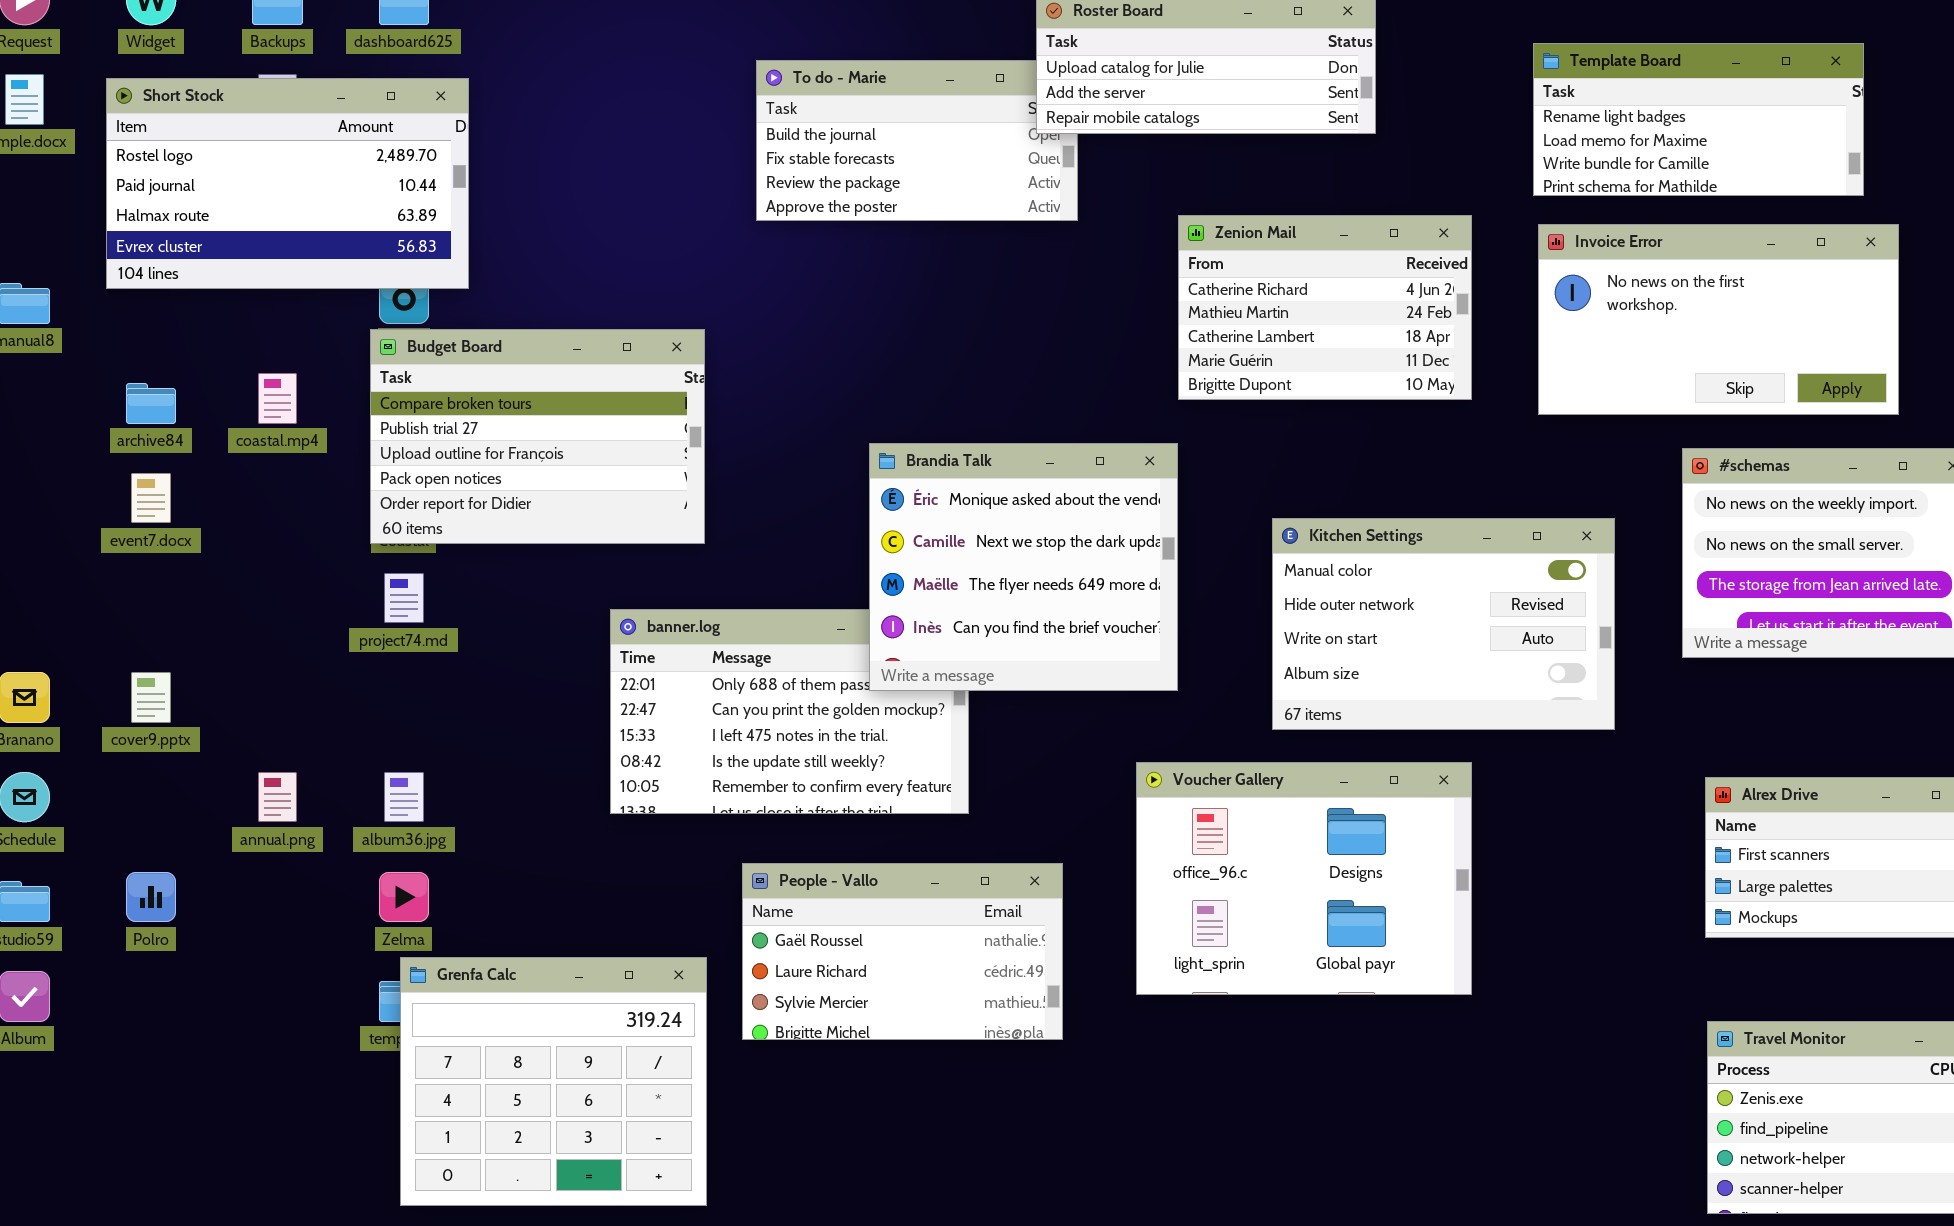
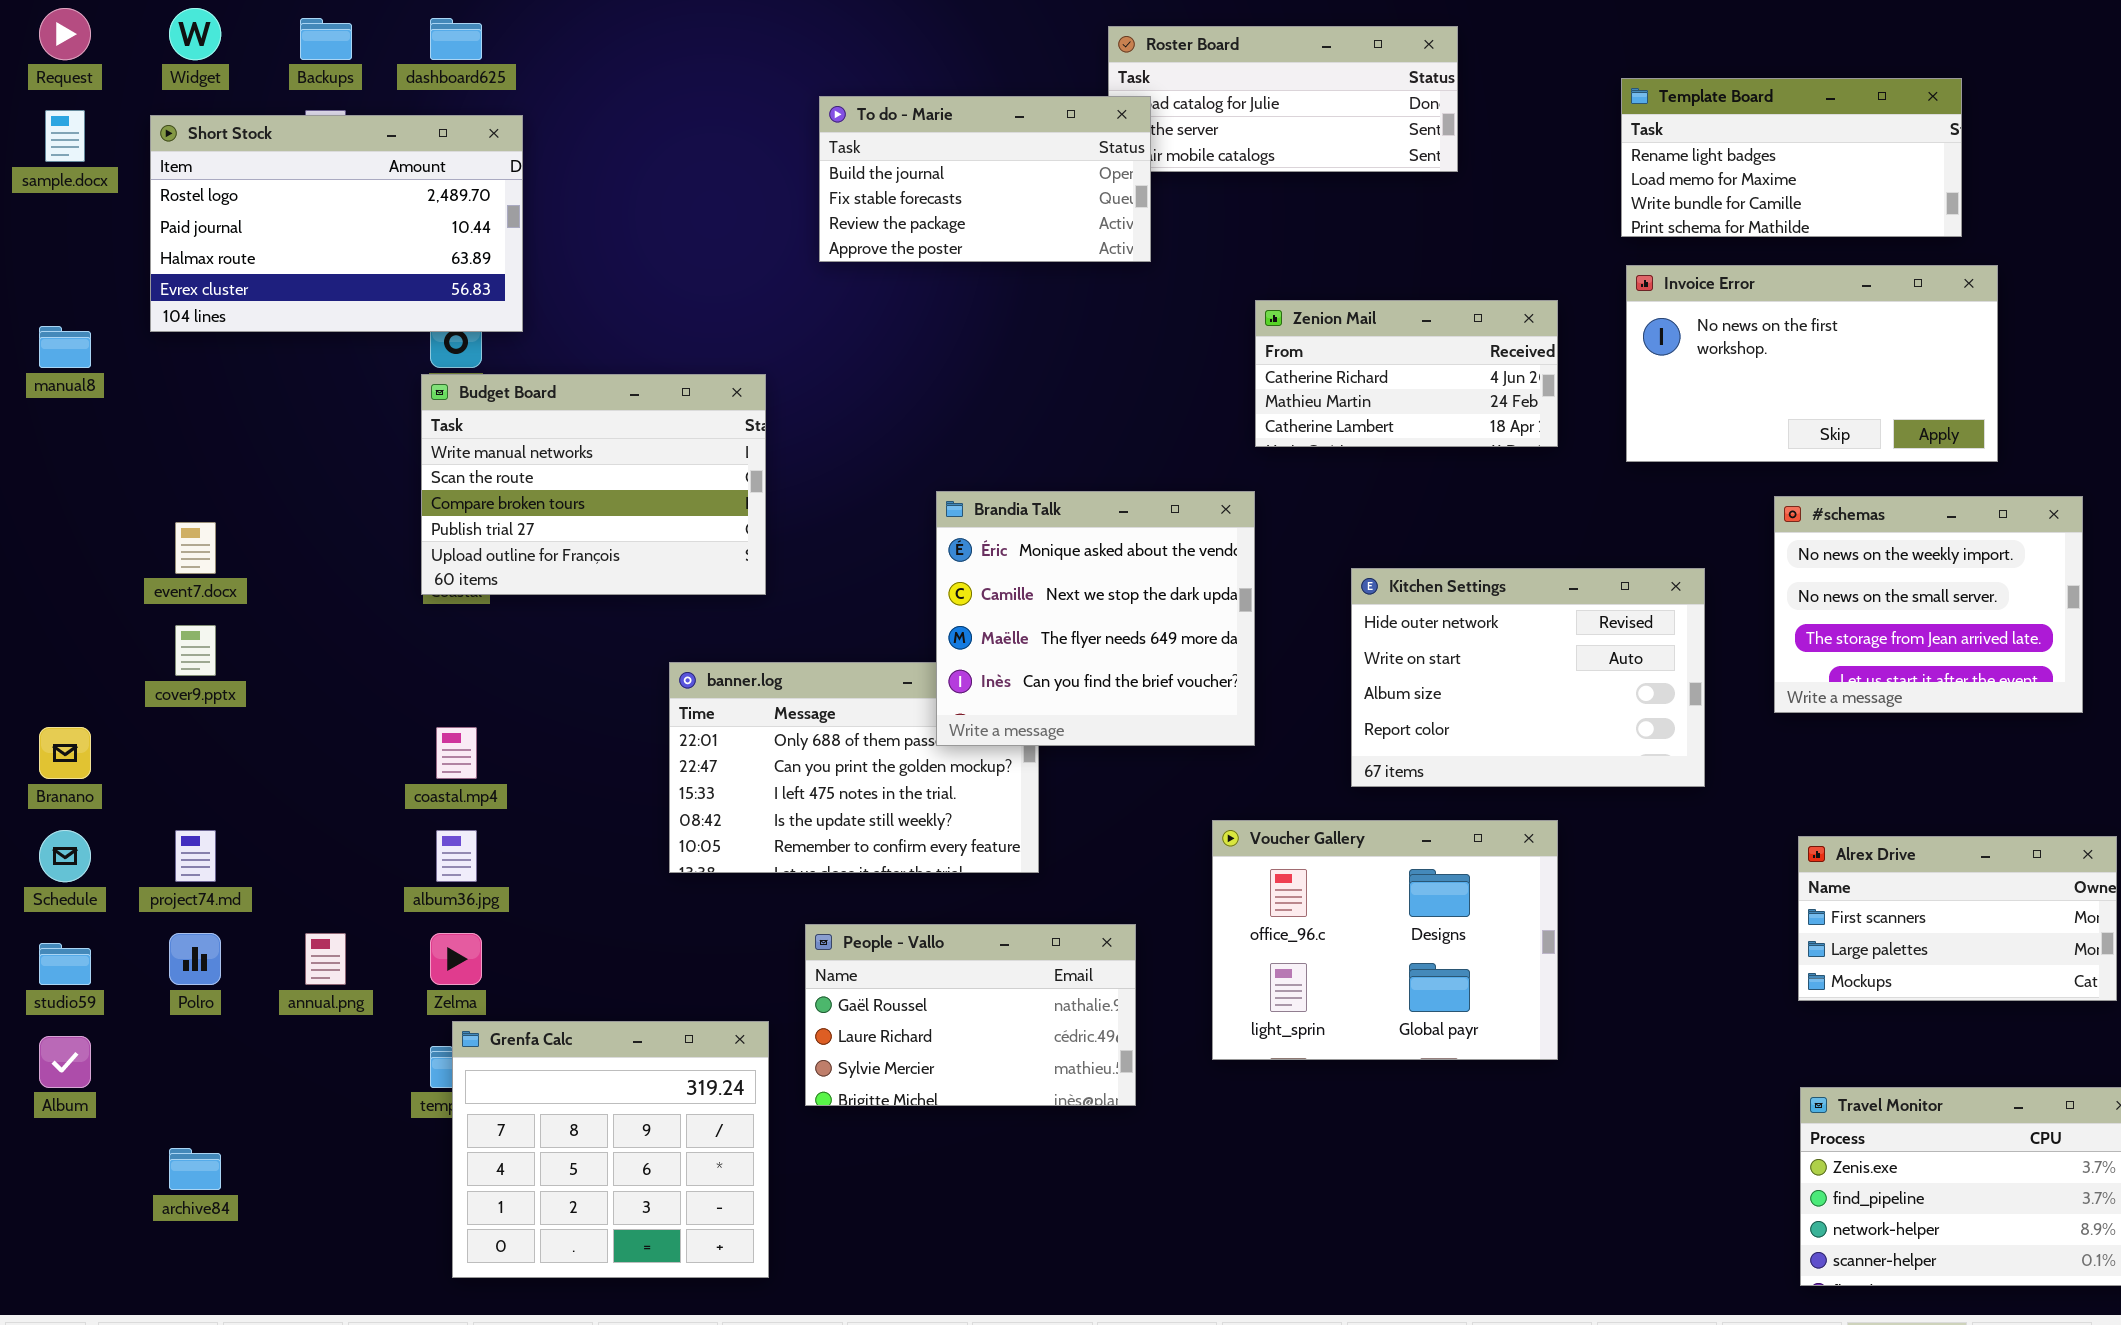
To do - Marie: [756,60,1078,221] -> [819,96,1151,262], raised
Zenion Mail: [1178,215,1472,400] -> [1255,300,1558,447], resized
Budget Board: [370,329,705,544] -> [421,374,766,595], scrolled up 2 rows
coastal.mp4: [258,373,297,424] -> [436,727,477,779], moved
archive84: [126,383,176,424] -> [169,1148,221,1190], moved
Kitchen Settings: [1272,518,1615,730] -> [1351,568,1705,787], scrolled down 1 row
project74.md: [384,573,424,623] -> [175,830,216,882], moved
cover9.pptx: [131,672,171,723] -> [175,625,216,676], moved
annual.png: [258,772,297,822] -> [305,933,346,985], moved

